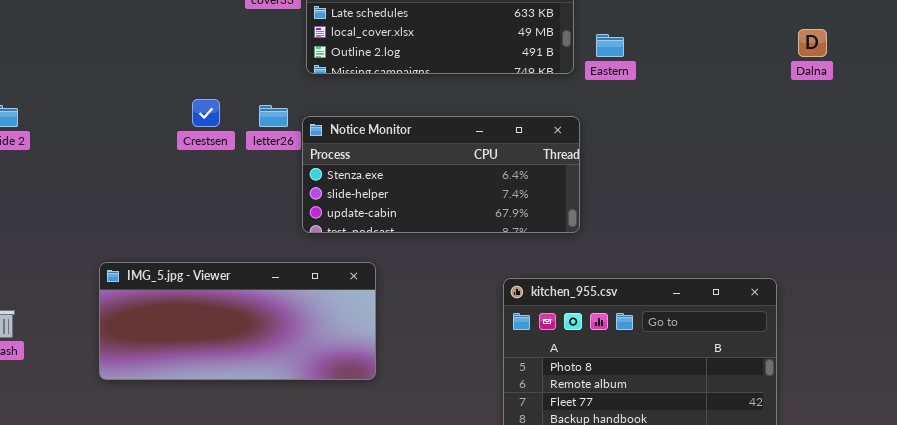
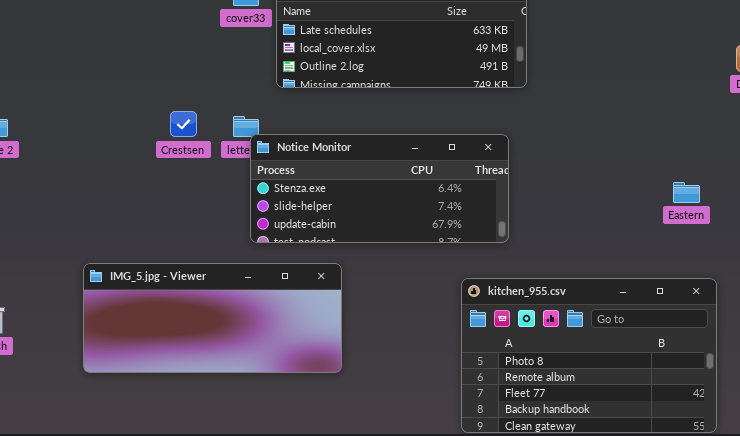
Eastern: [596,34,624,57] -> [673,182,700,203], moved
Notice Monitor: [302,116,580,233] -> [250,134,509,243], moved

